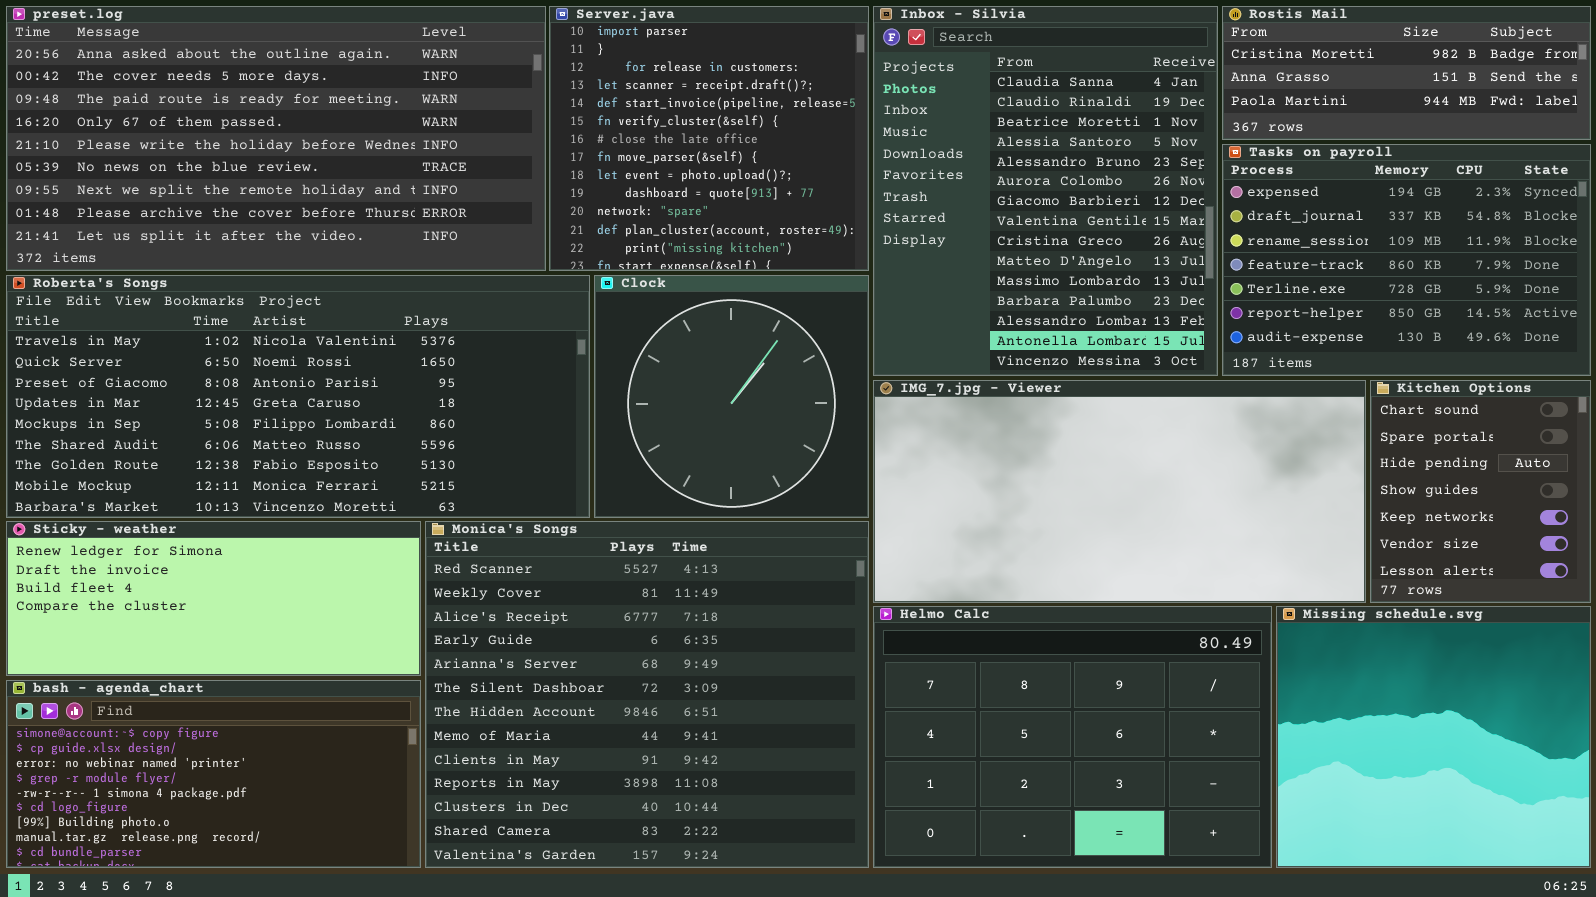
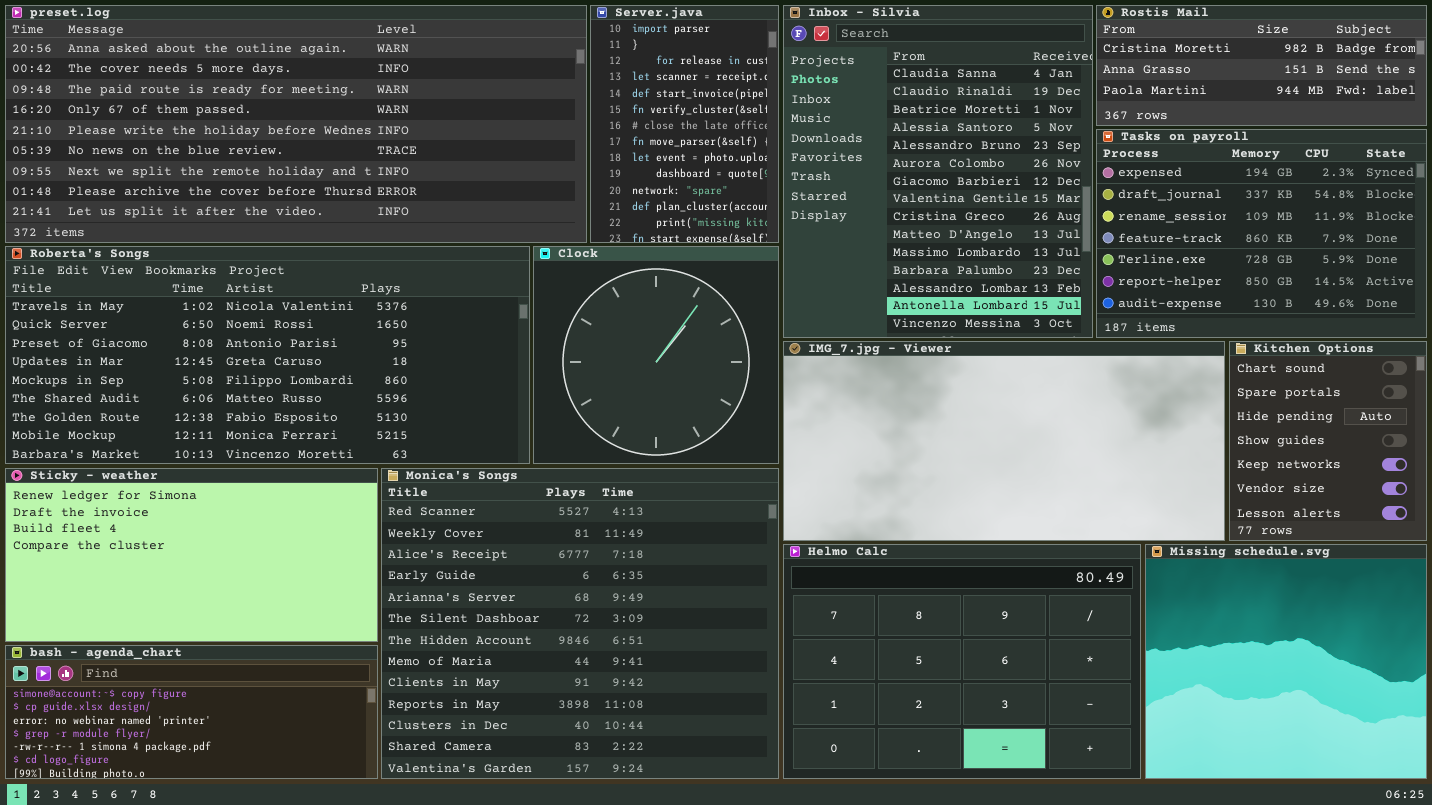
preset.log: [6,6,546,271] -> [5,5,587,243], resized
Server.java: [549,6,869,271] -> [590,5,779,243], resized
Sticky - weather: [6,521,421,676] -> [5,468,378,642], resized
bash - agenda_chart: [6,680,421,868] -> [5,645,378,779], resized

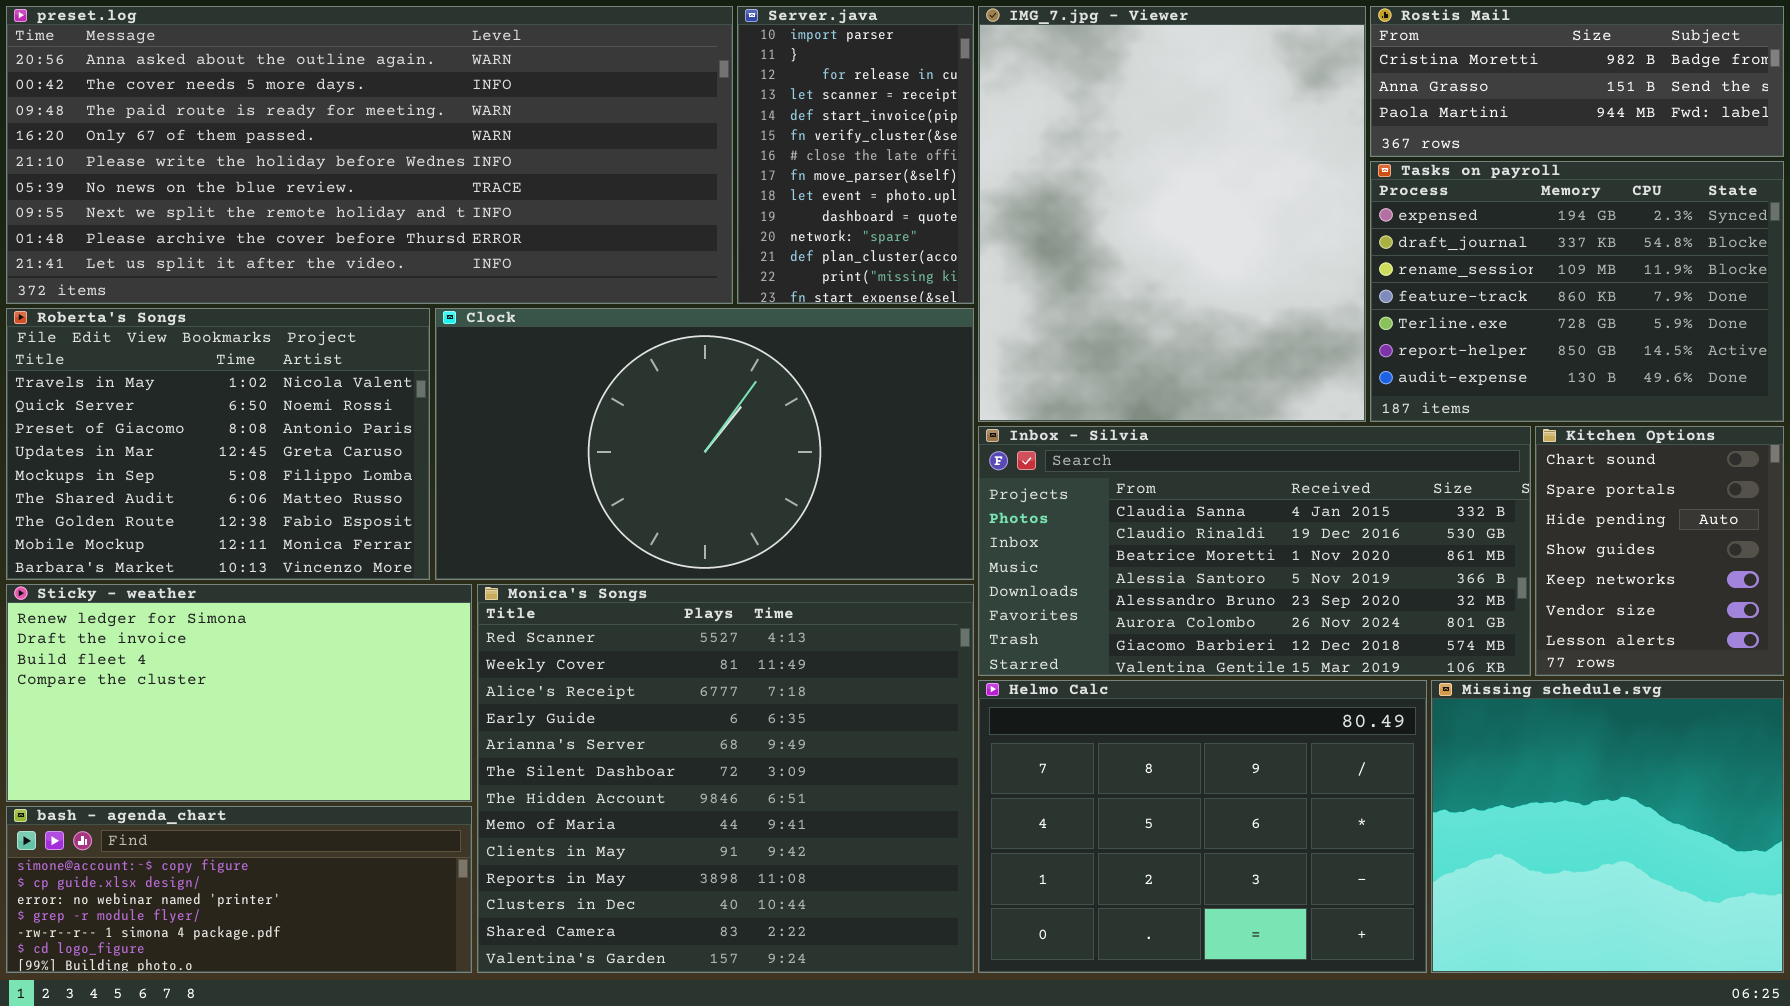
Inbox - Silvia: [783,5,1093,338] -> [978,426,1531,676], moved, resized
Roberta's Songs: [5,246,530,464] -> [6,308,430,580], resized
Clock: [533,246,779,464] -> [435,308,974,580], resized
IMG_7.jpg - Viewer: [783,341,1225,541] -> [978,6,1366,422], moved, resized

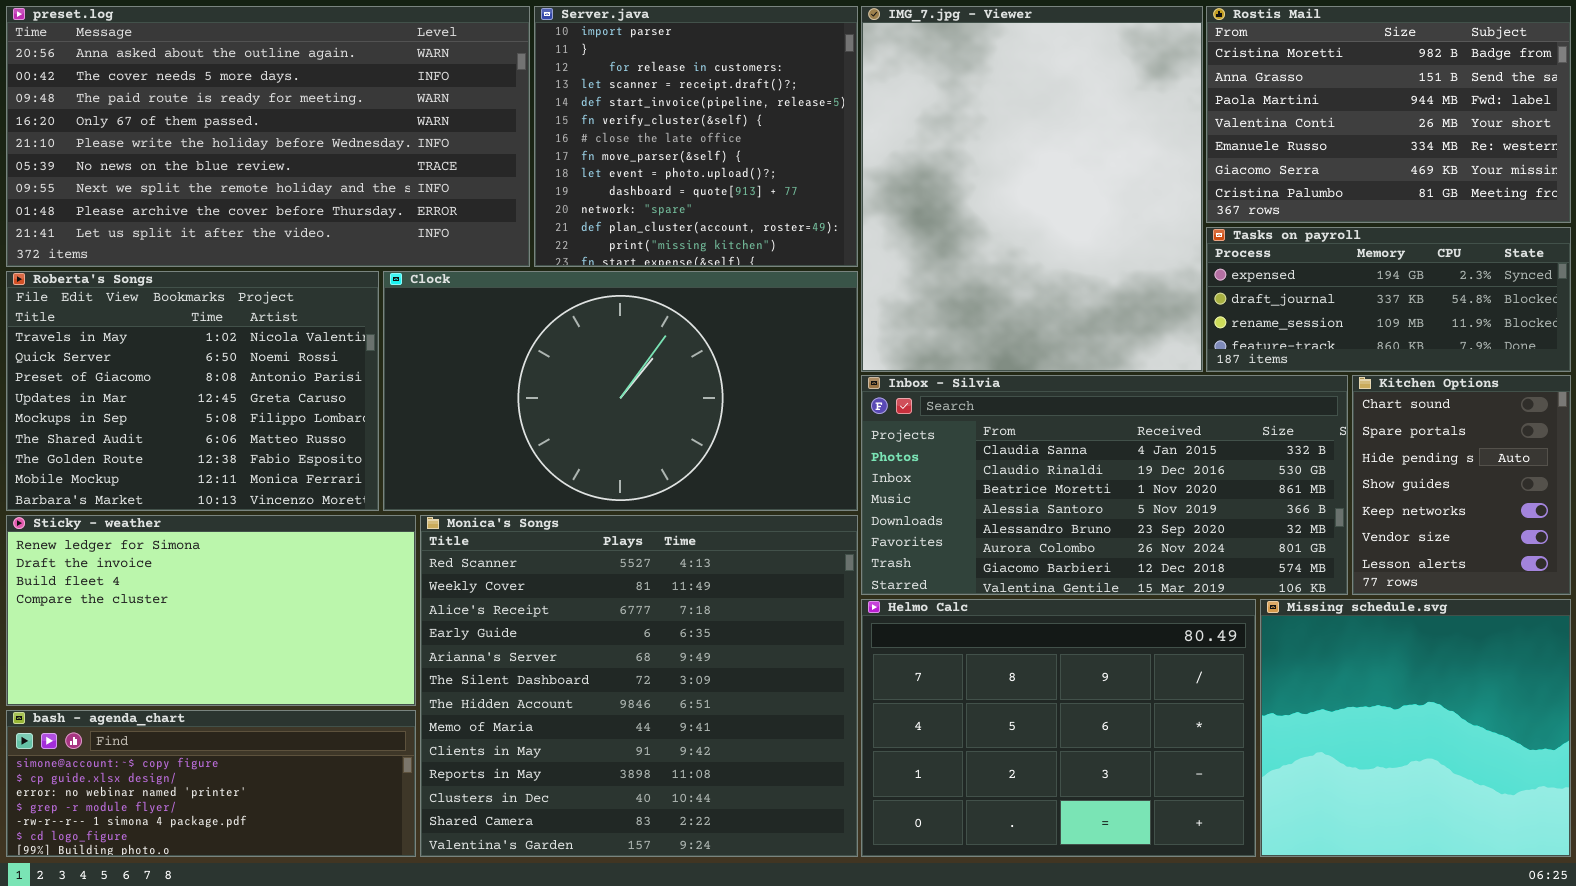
preset.log: [6,6,733,304] -> [6,6,530,267], resized
Server.java: [737,6,974,304] -> [534,6,858,267], resized
Rostis Mail: [1370,6,1784,157] -> [1206,6,1571,223], resized
Tasks on payroll: [1370,161,1784,422] -> [1206,227,1571,372], resized

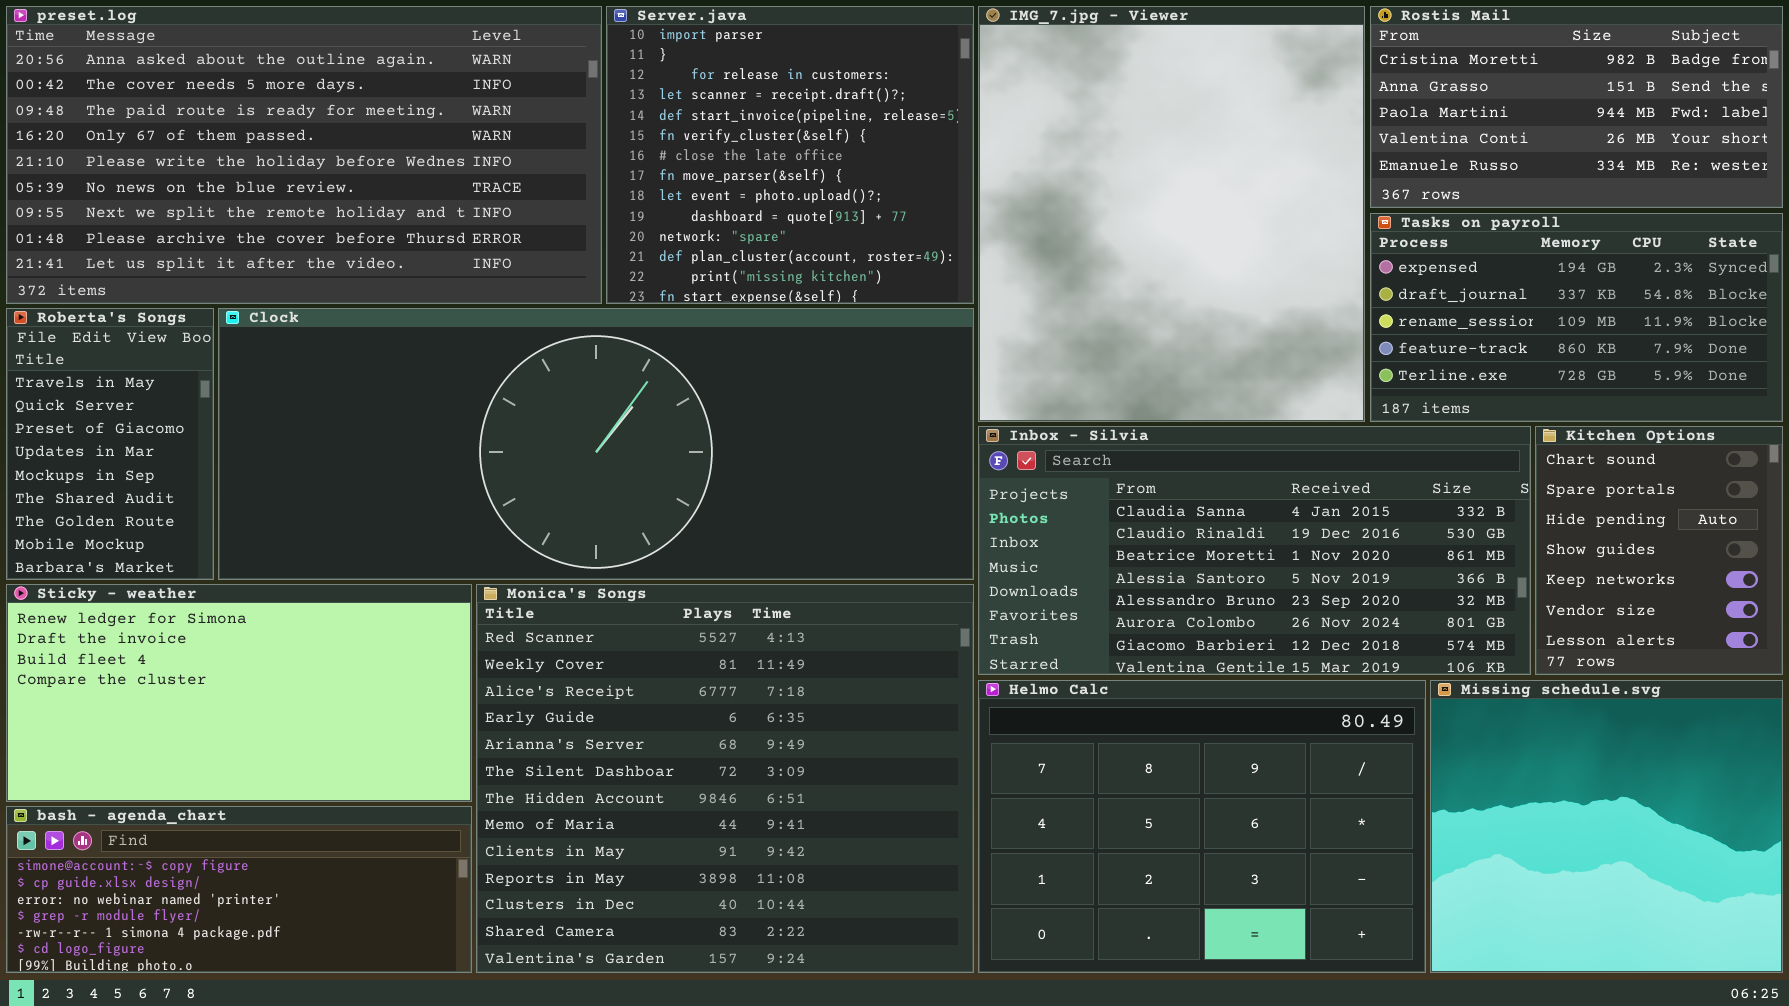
Rostis Mail: [1206,6,1571,223] -> [1370,6,1783,208], resized
Tasks on payroll: [1206,227,1571,372] -> [1370,213,1783,422], resized
Roberta's Songs: [6,271,379,511] -> [6,308,214,580], resized
Clock: [383,271,858,511] -> [218,308,974,580], resized

